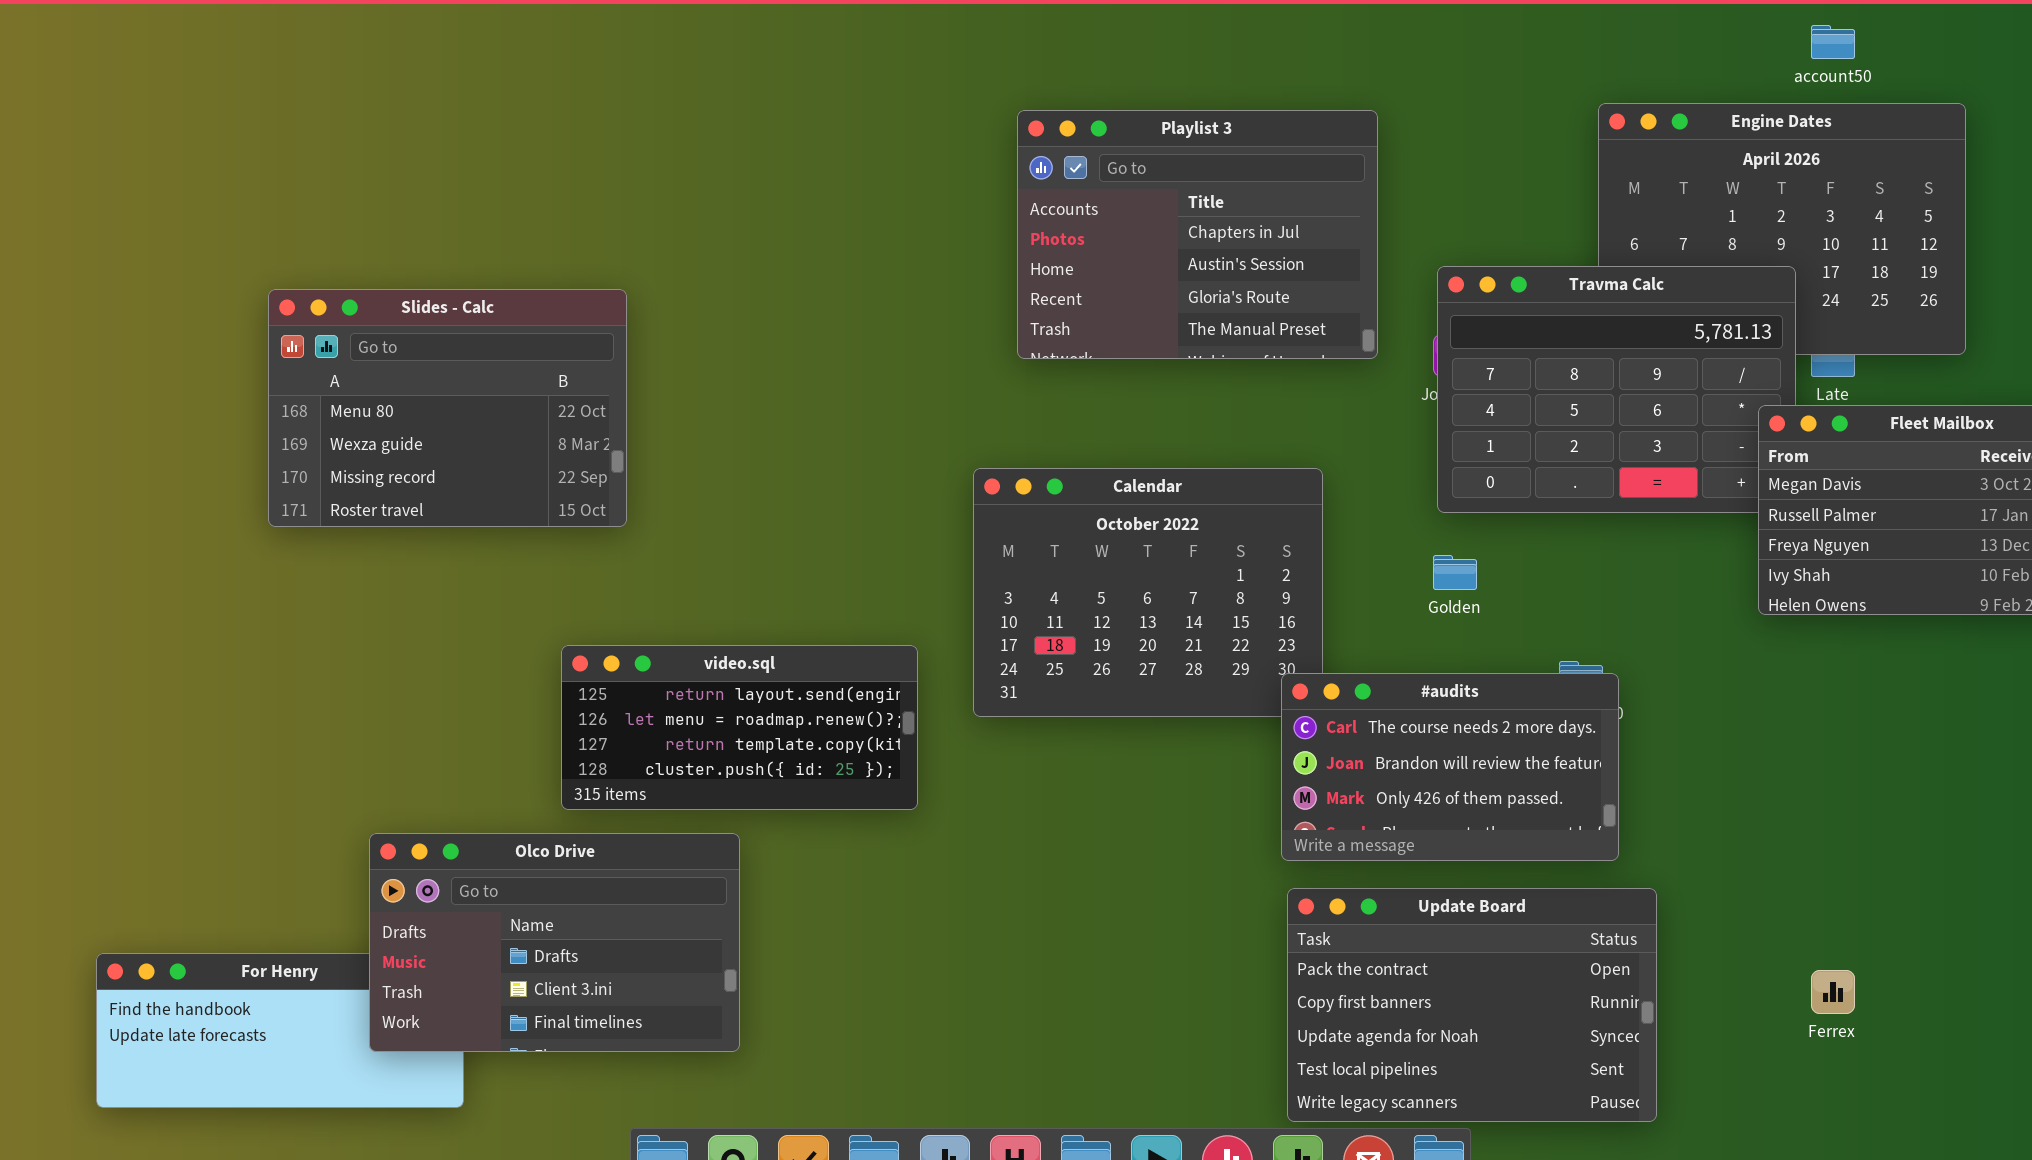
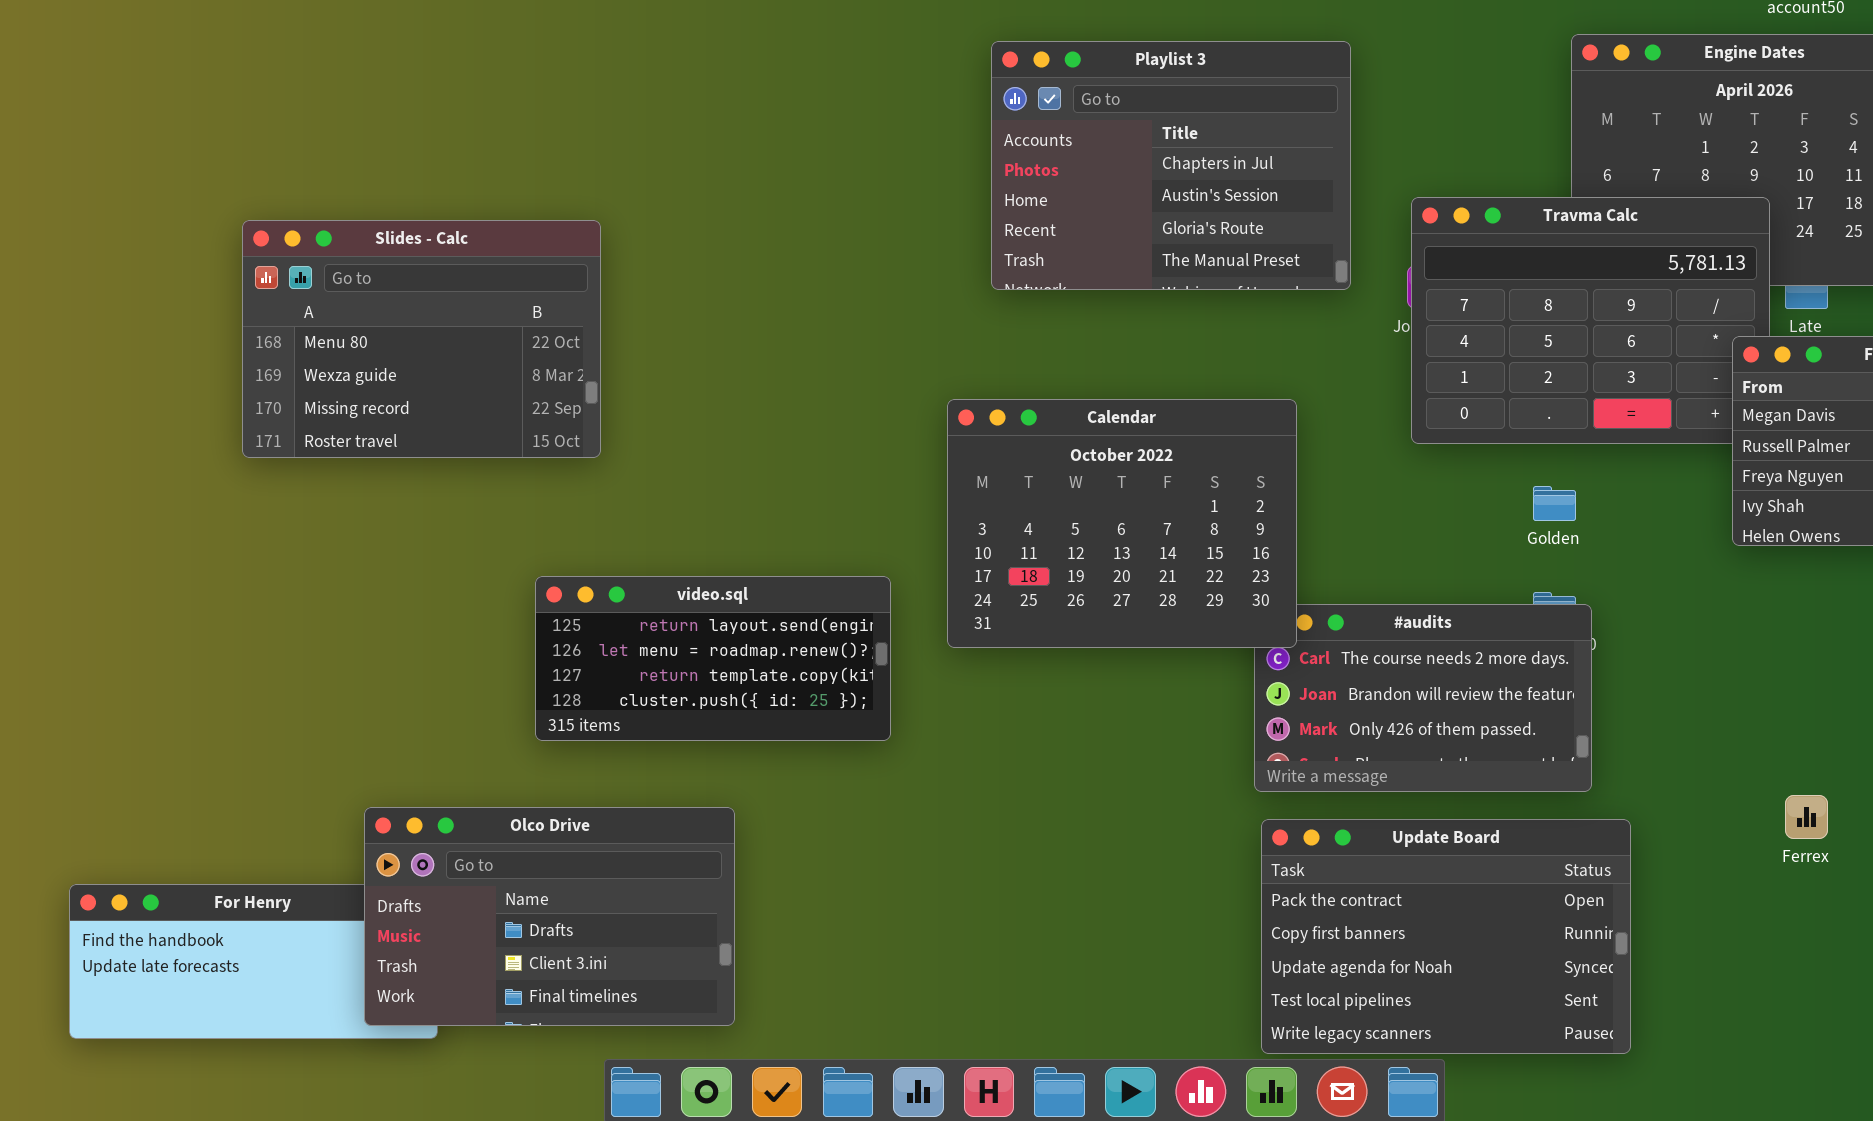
Calendar: [973,468,1323,717] -> [947,399,1297,648], raised
Golden: [1433,555,1477,590] -> [1533,486,1576,521], moved
Olco Drive: [369,833,740,1052] -> [364,807,735,1026], moved
Ferrex: [1811,970,1855,1014] -> [1785,795,1828,839], moved

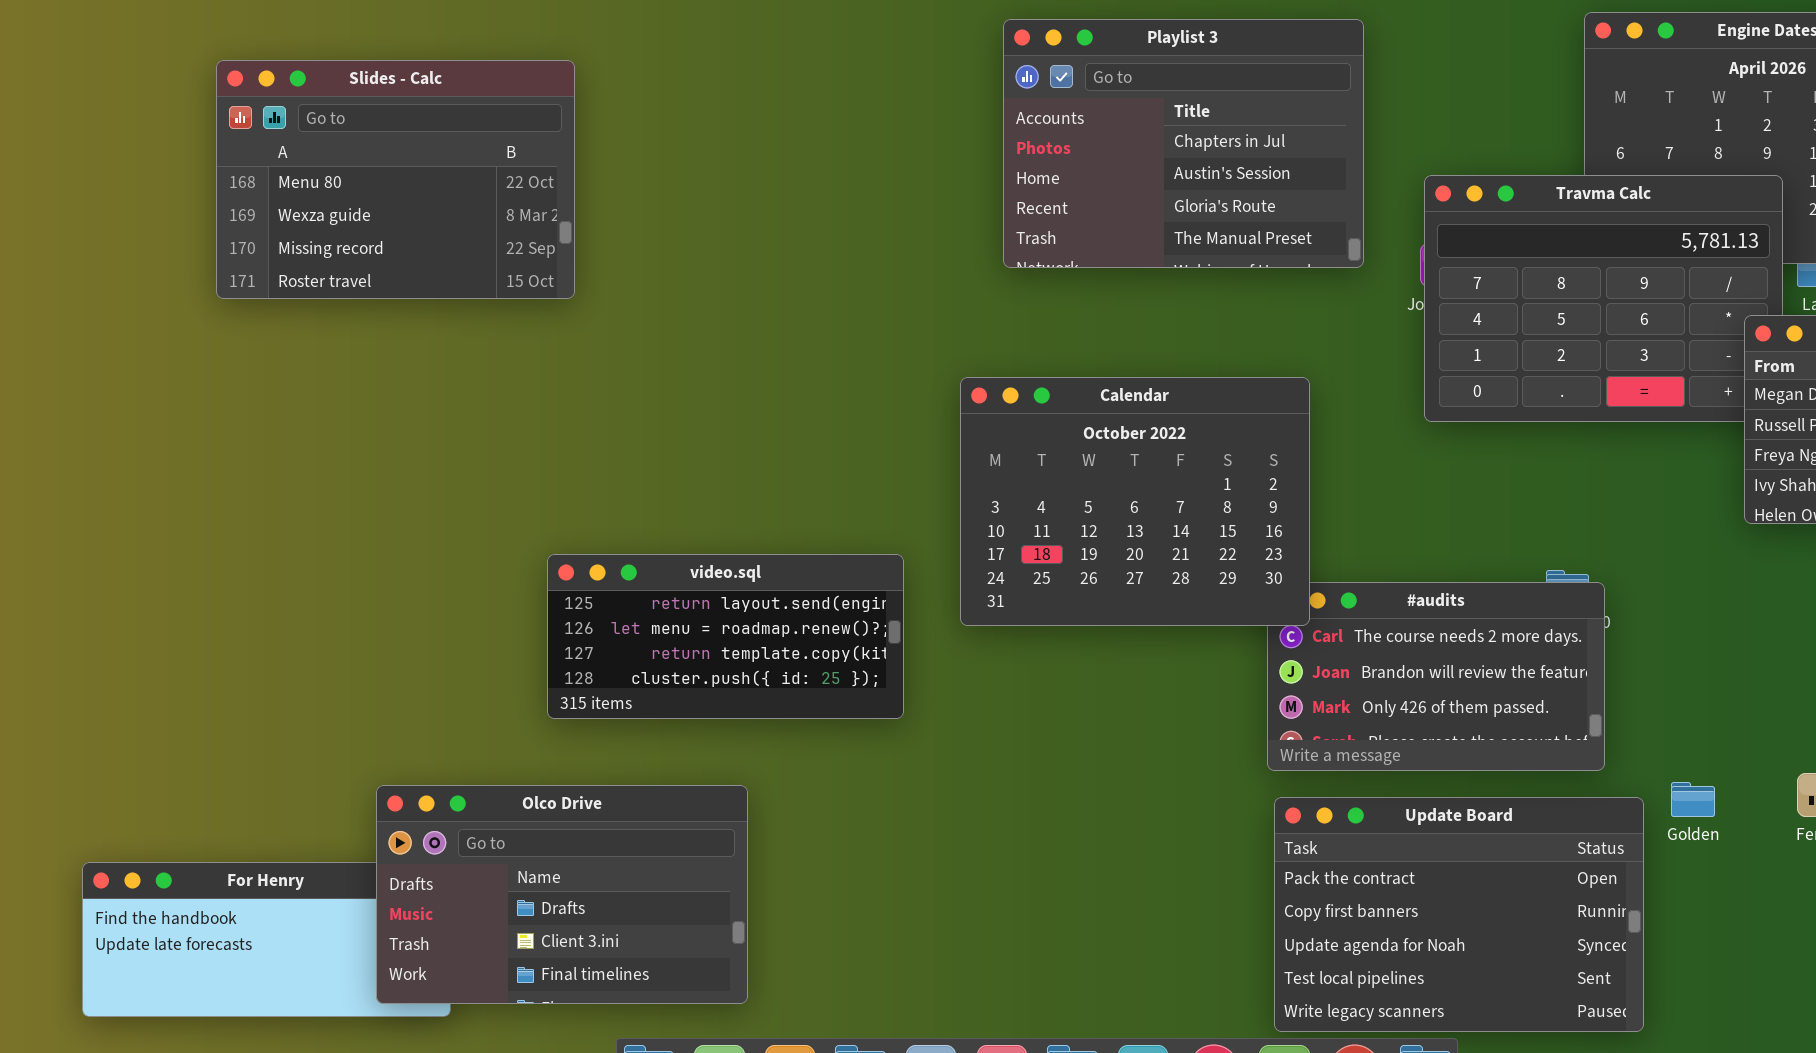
Slides - Calc: [242,220,601,458] -> [216,60,575,299], moved
Golden: [1533,486,1576,521] -> [1671,782,1715,817], moved

